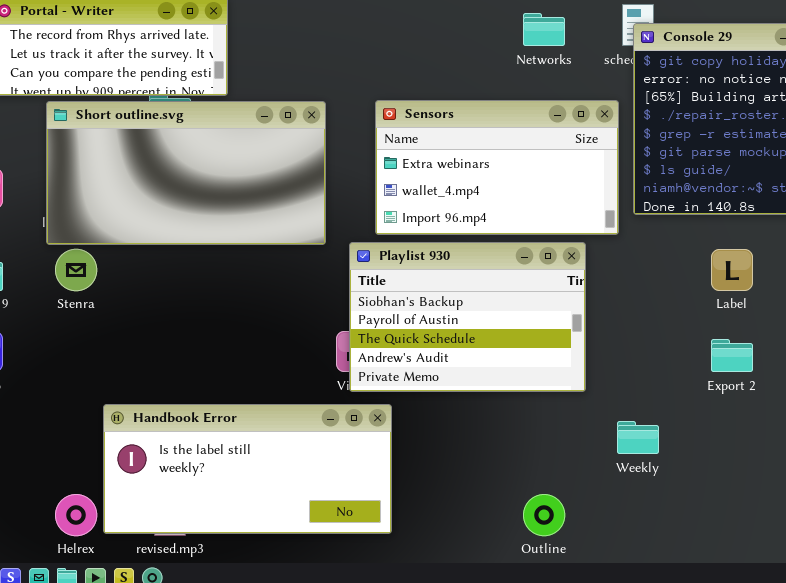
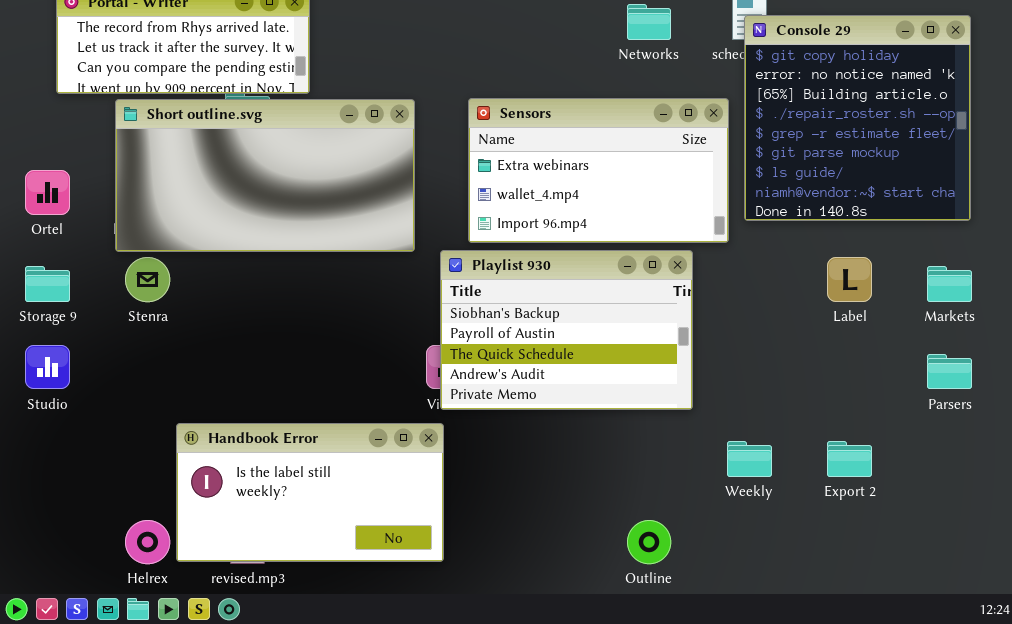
Export 2: [711,339,753,372] -> [827,441,872,477], moved
Handbook Error: [103,404,392,534] -> [176,423,444,562], resized

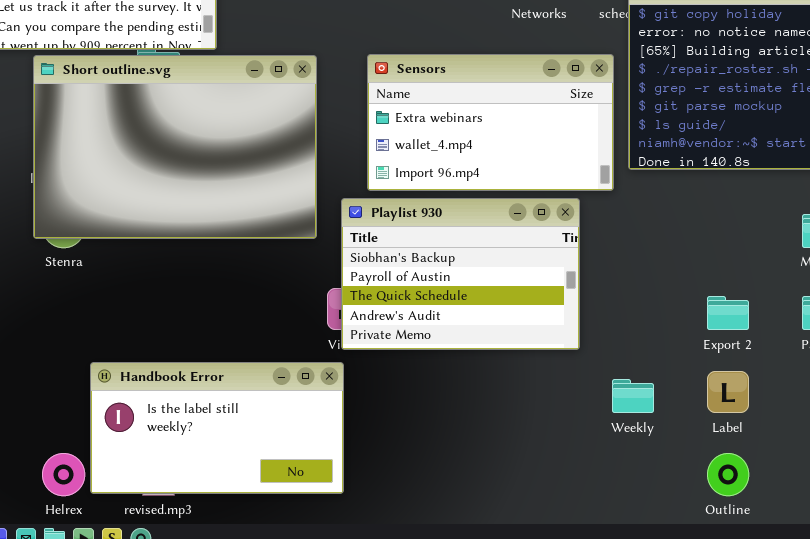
Short outline.svg: [115,99,415,252] -> [33,55,317,239], resized
Label: [827,257,872,302] -> [707,371,749,413], moved
Export 2: [827,441,872,477] -> [707,296,749,330], moved
Outline: [627,520,671,564] -> [707,453,749,496], moved

